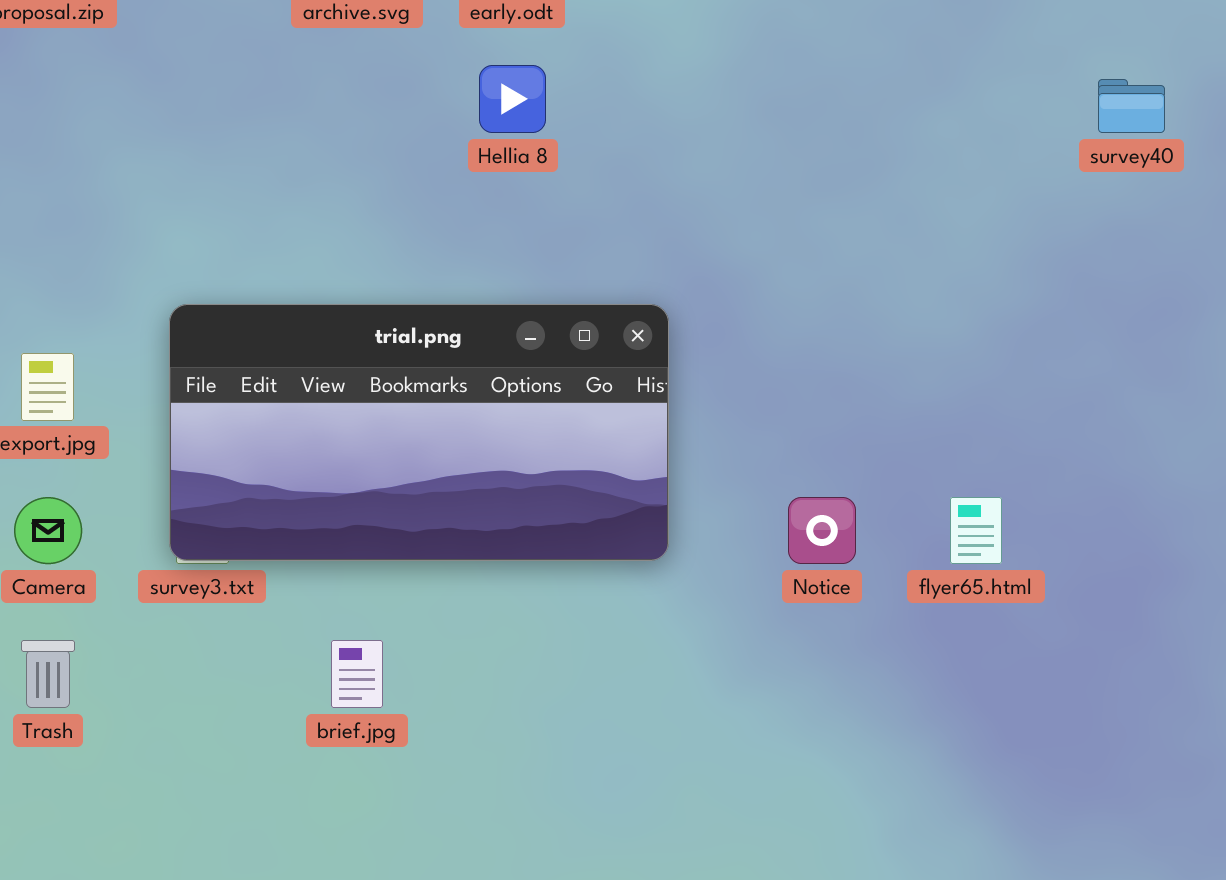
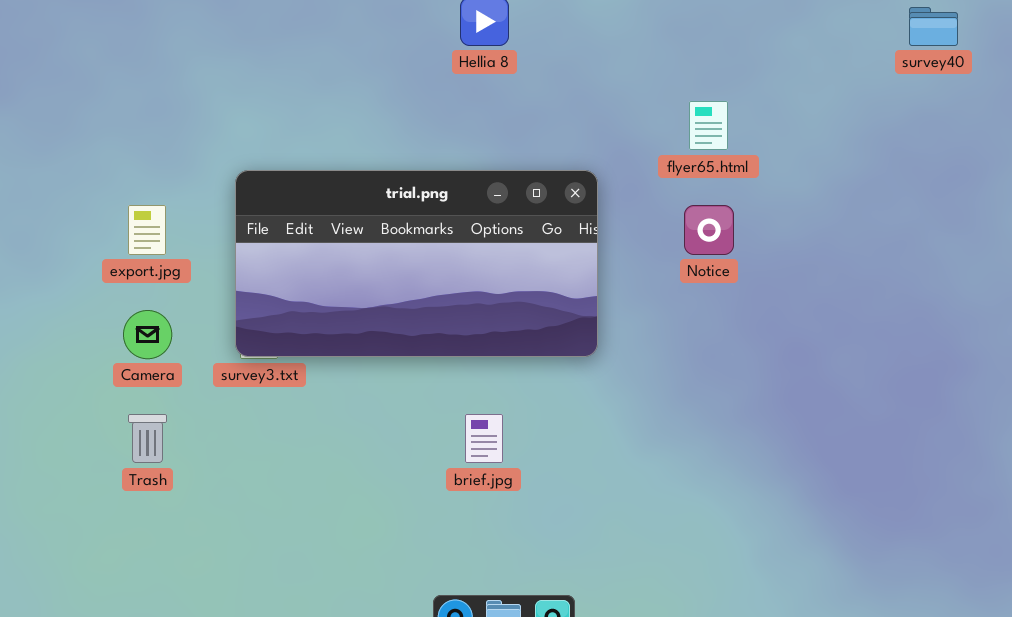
Notice: [788,497,856,564] -> [684,205,734,255], moved
flyer65.html: [950,497,1002,564] -> [689,101,728,150], moved
brief.jpg: [331,640,383,708] -> [465,414,503,463], moved

